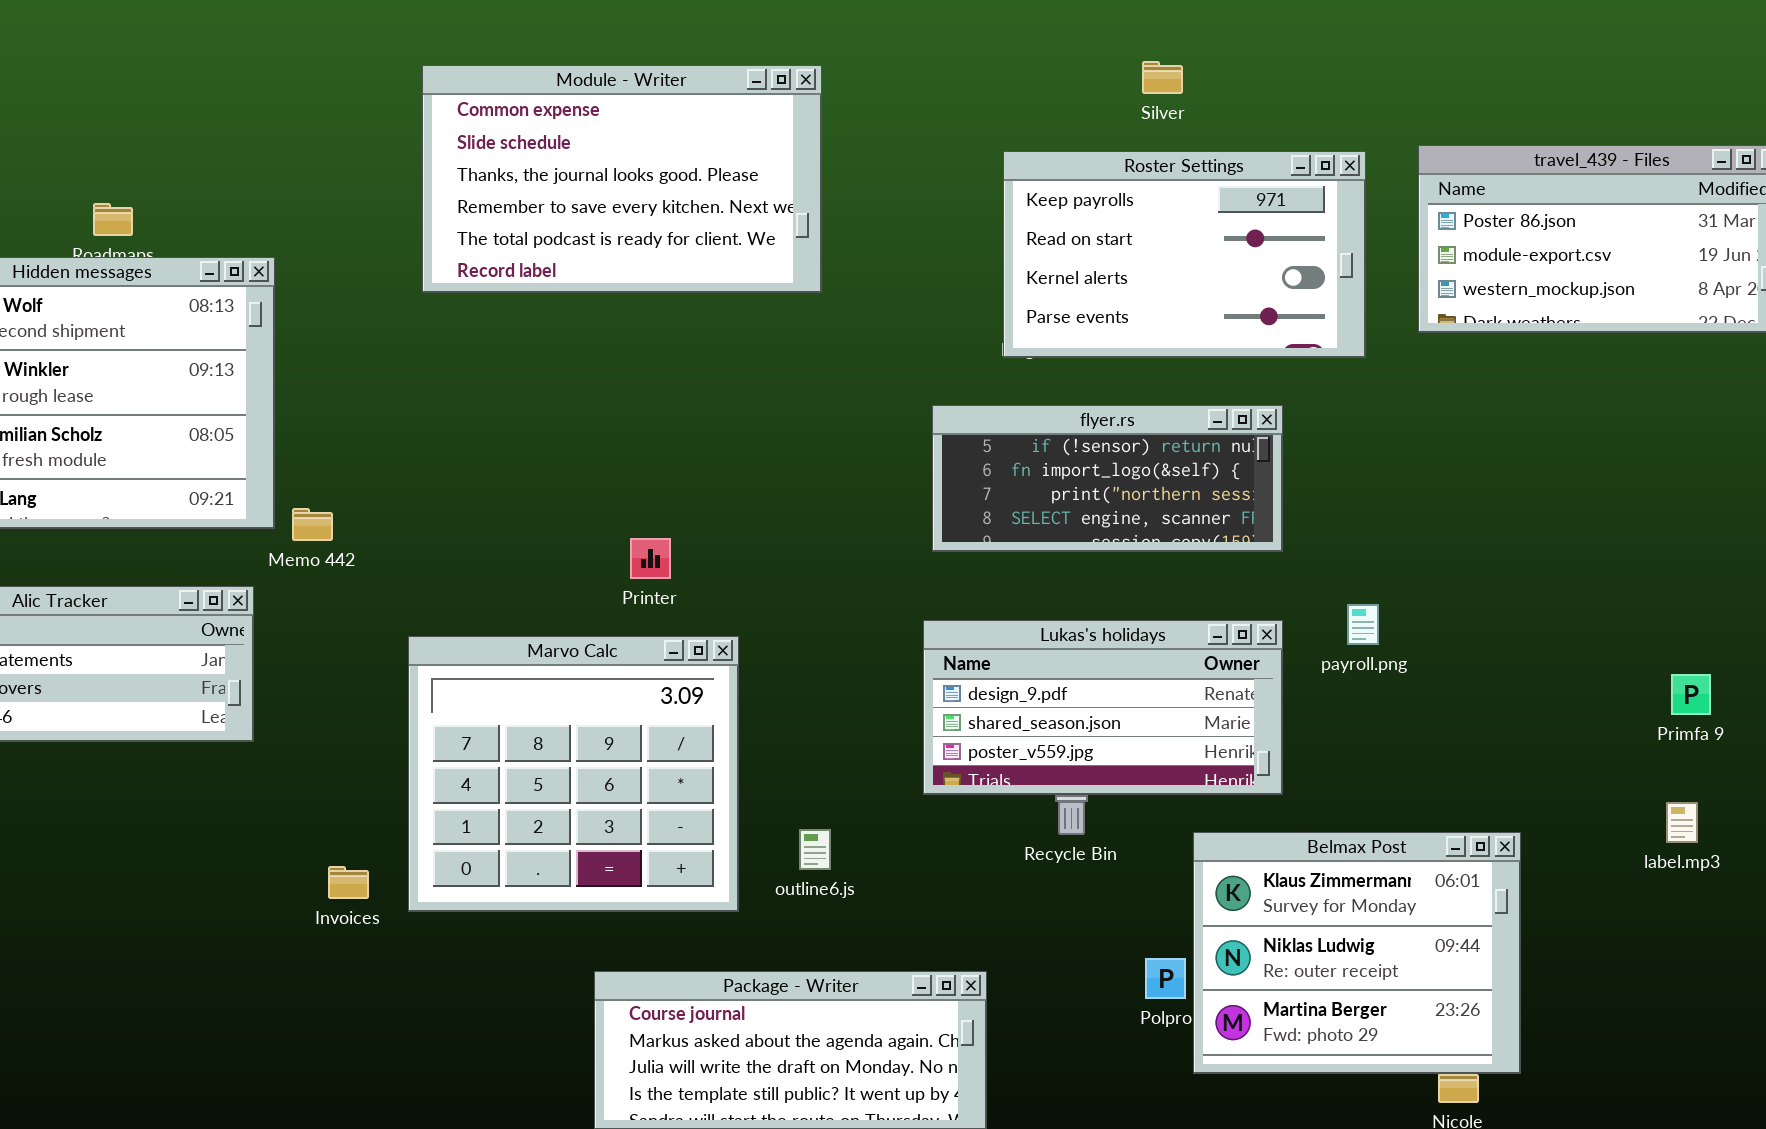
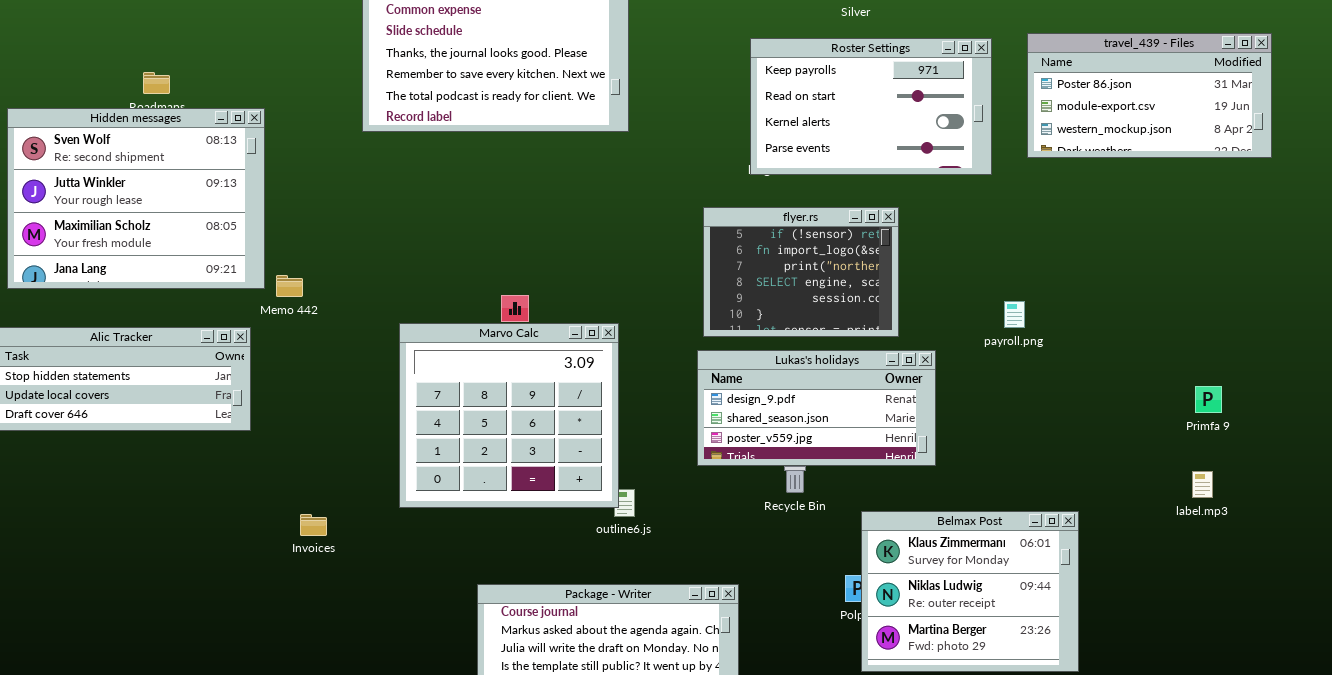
flyer.rs: [932,405,1283,552] -> [703,207,899,337], resized
payroll.png: [1347,604,1379,645] -> [1004,301,1025,328], moved
Marvo Calc: [408,636,739,912] -> [399,323,619,508], moved
Belmax Post: [1193,832,1521,1074] -> [861,511,1079,672], moved

